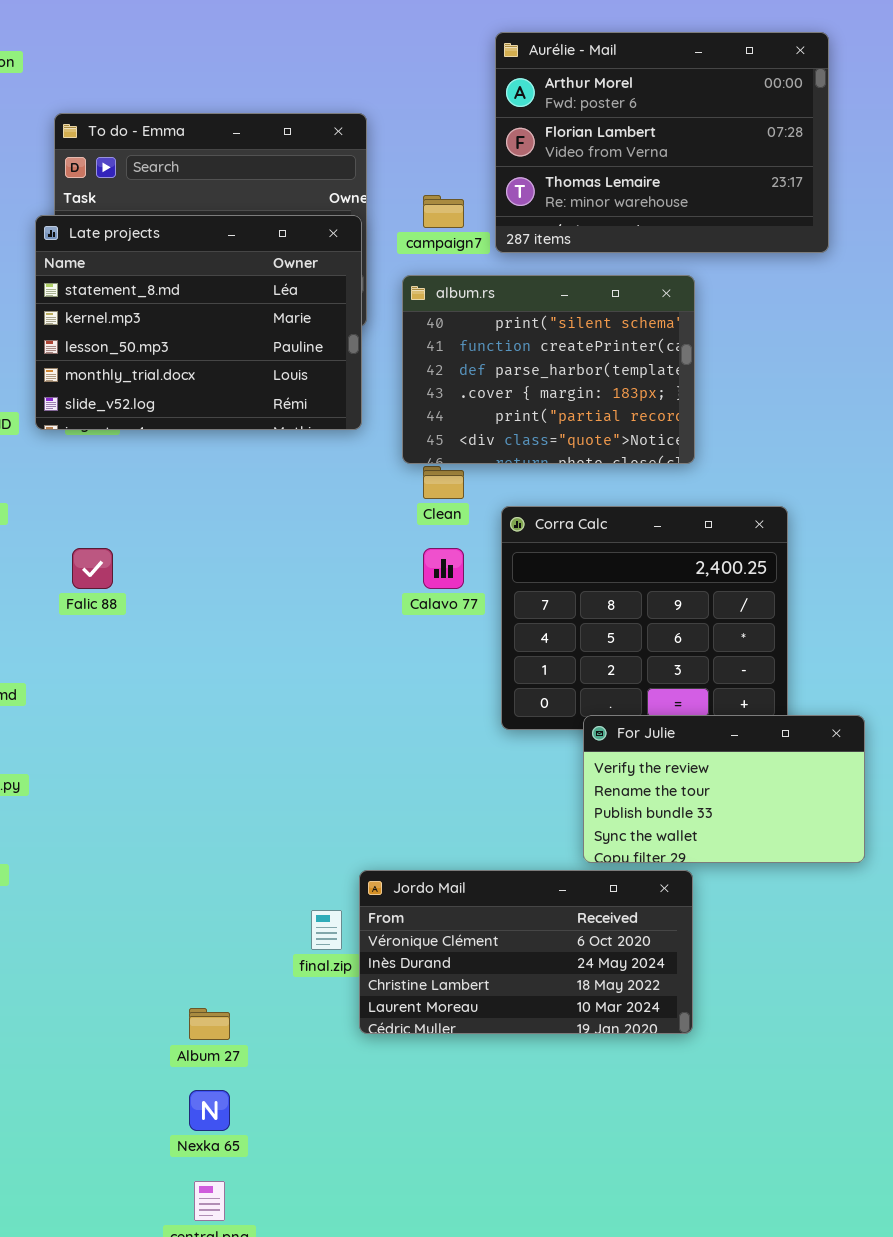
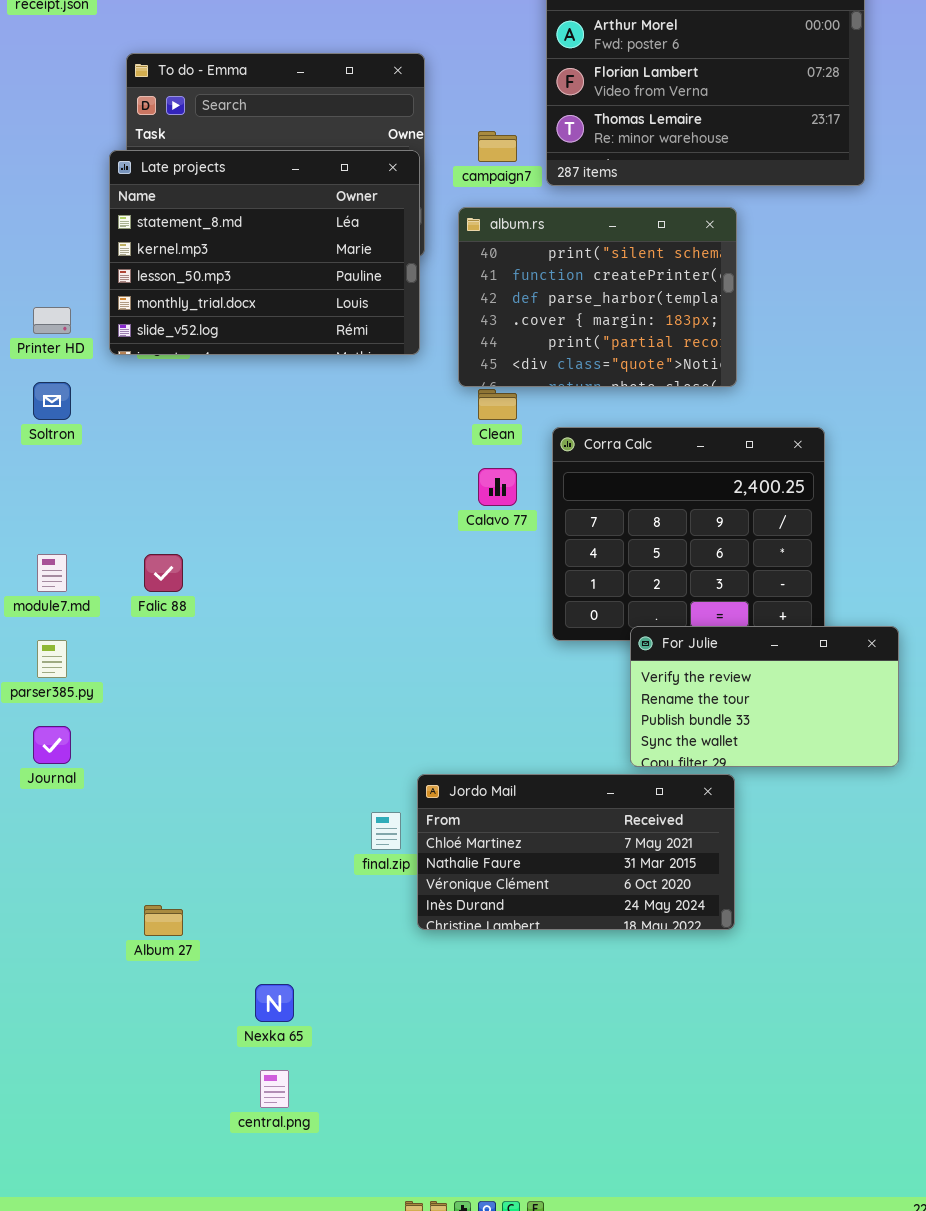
Falic 88: [72,548,113,589] -> [144,554,183,592], moved
Jordo Mail: [359,870,693,1034] -> [417,774,735,930], scrolled up 2 rows
Album 27: [189,1008,230,1040] -> [144,905,183,936], moved

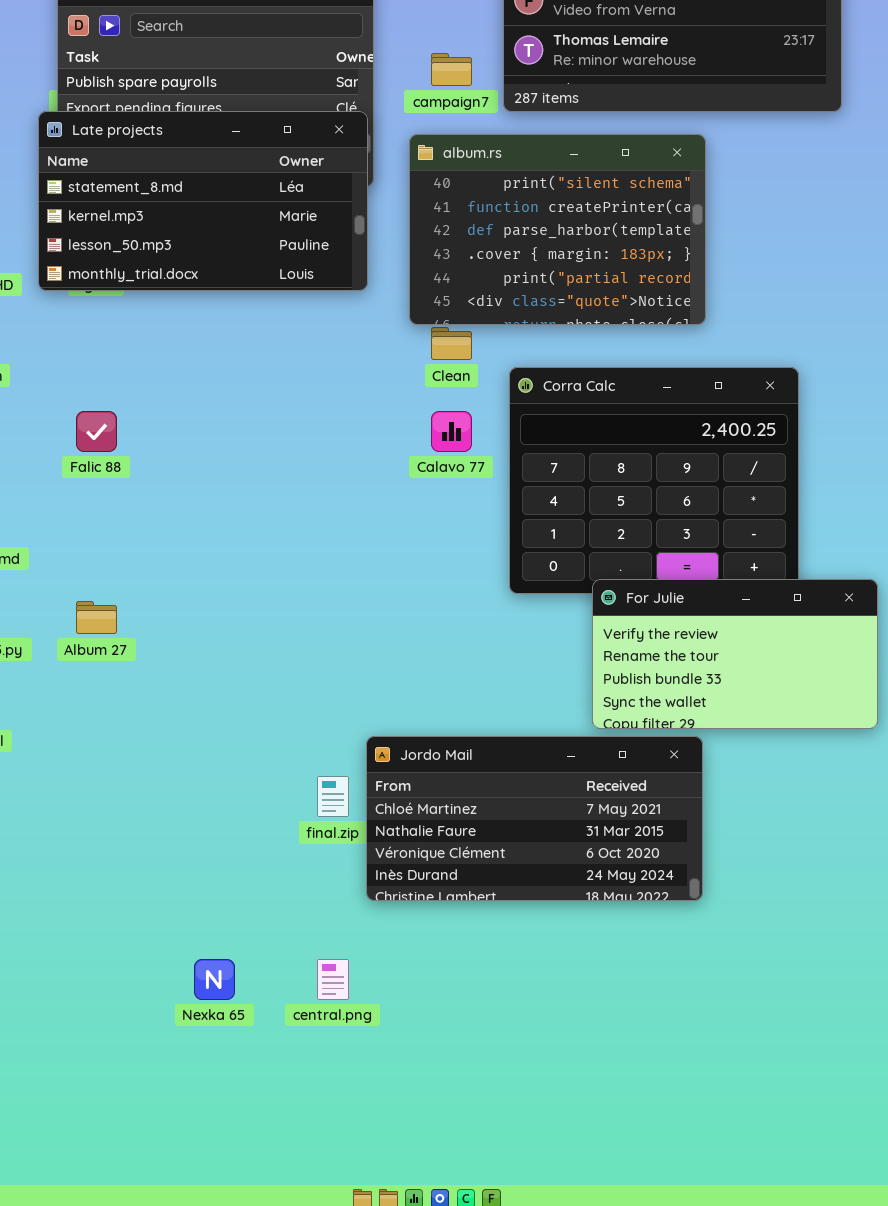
Late projects: [109,150,420,355] -> [38,111,368,291], resized
Falic 88: [144,554,183,592] -> [76,411,117,452], moved
Album 27: [144,905,183,936] -> [76,601,117,634], moved
central.png: [260,1070,289,1108] -> [317,959,349,1000], moved

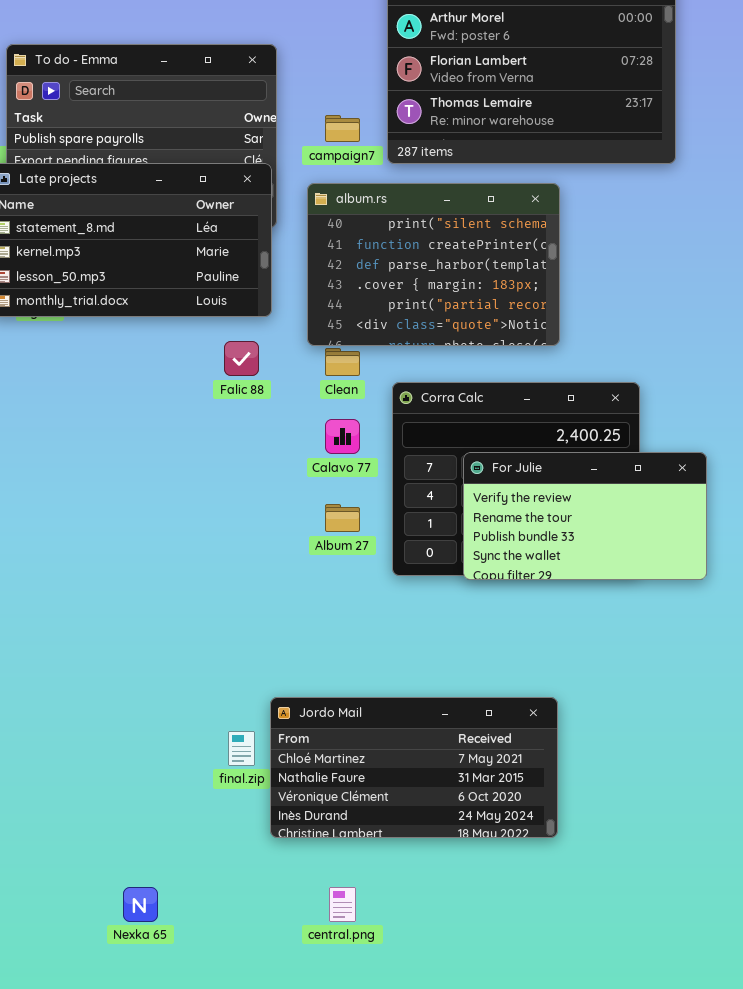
Falic 88: [76,411,117,452] -> [224,341,259,376], moved
For Julie: [592,579,878,729] -> [463,452,707,580], moved
Album 27: [76,601,117,634] -> [325,504,360,532], moved
central.png: [317,959,349,1000] -> [329,887,356,922], moved

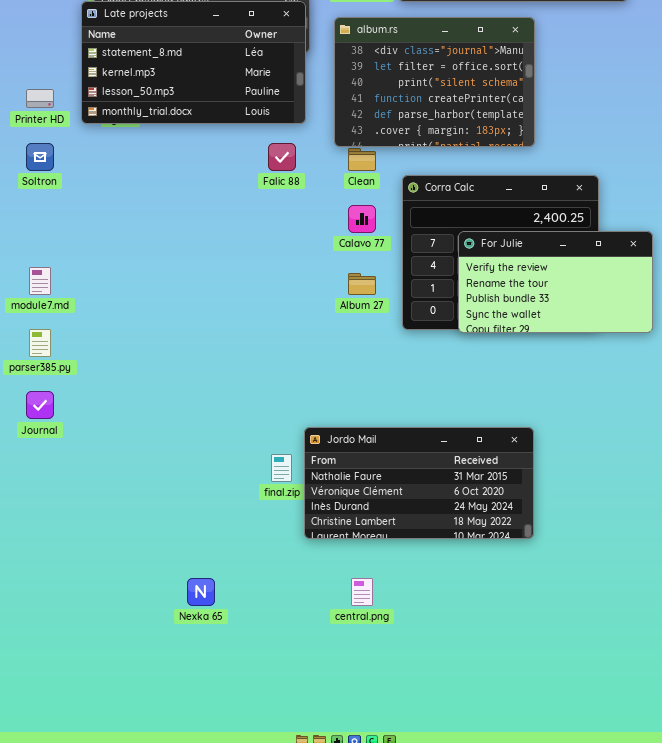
album.rs: [307,183,560,346] -> [334,17,535,147], scrolled up 2 rows
Jordo Mail: [270,697,558,838] -> [304,427,534,539], scrolled down 1 row

